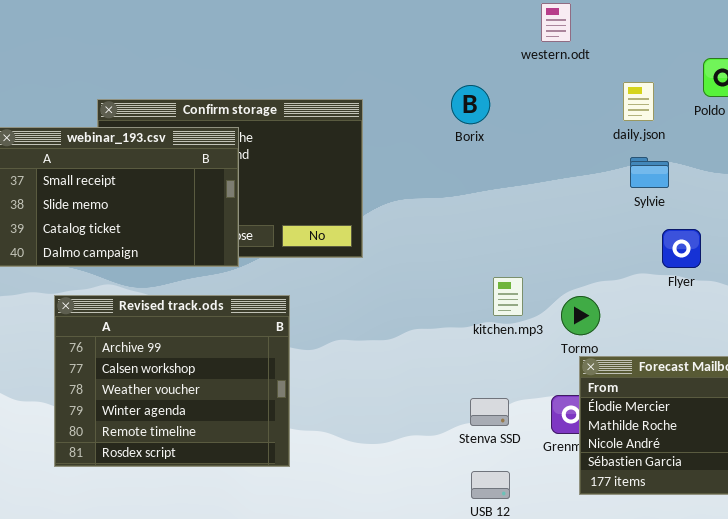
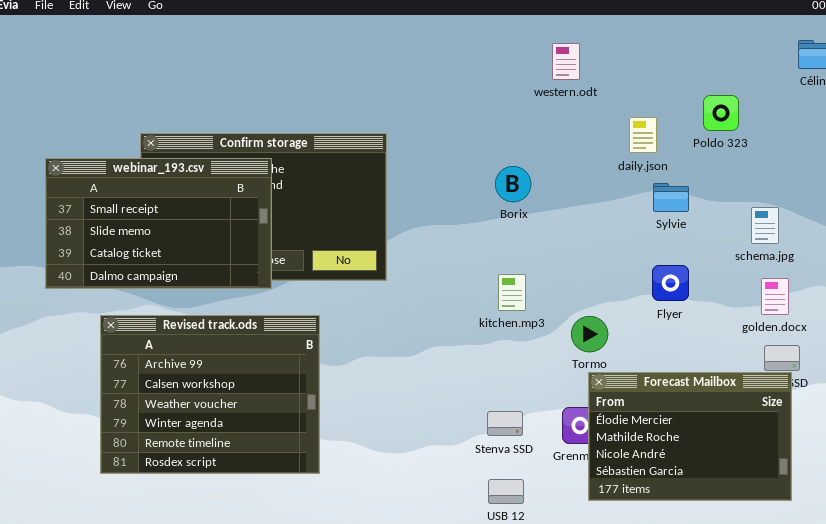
Borix: [451,85,490,124] -> [495,166,531,202], moved
Sylvie: [630,157,669,188] -> [653,183,689,212], moved
Flyer: [662,229,701,268] -> [652,265,689,301], moved
kitchen.mp3: [493,277,523,316] -> [498,274,526,311], moved

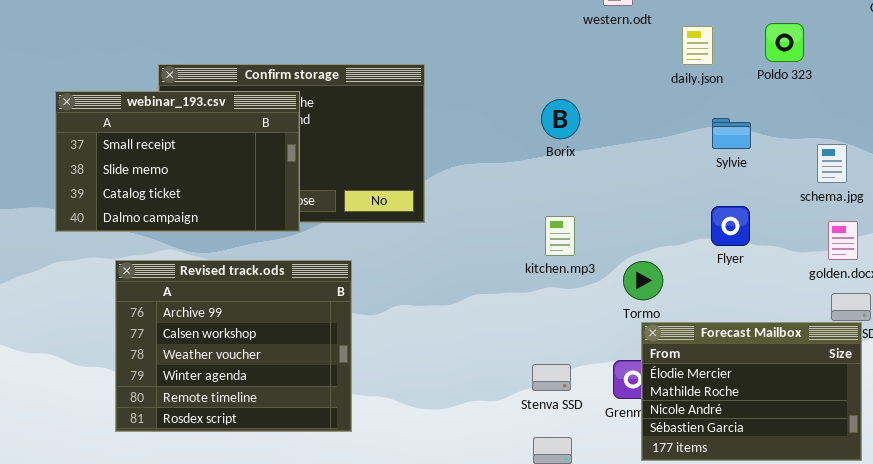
daily.json: [629,117,657,153] -> [682,26,713,65], moved

